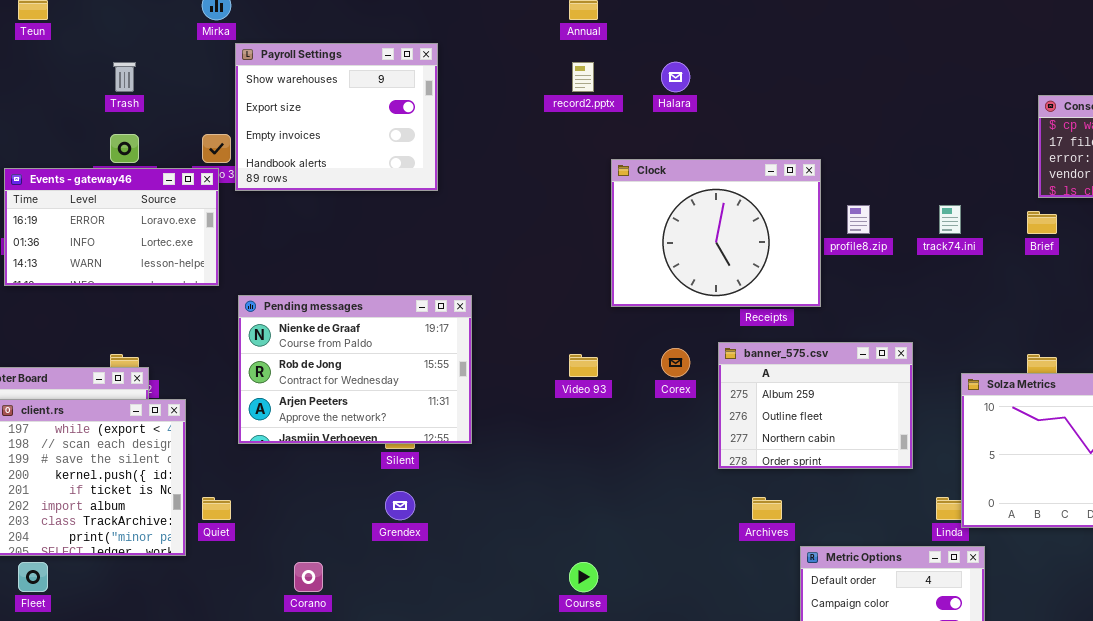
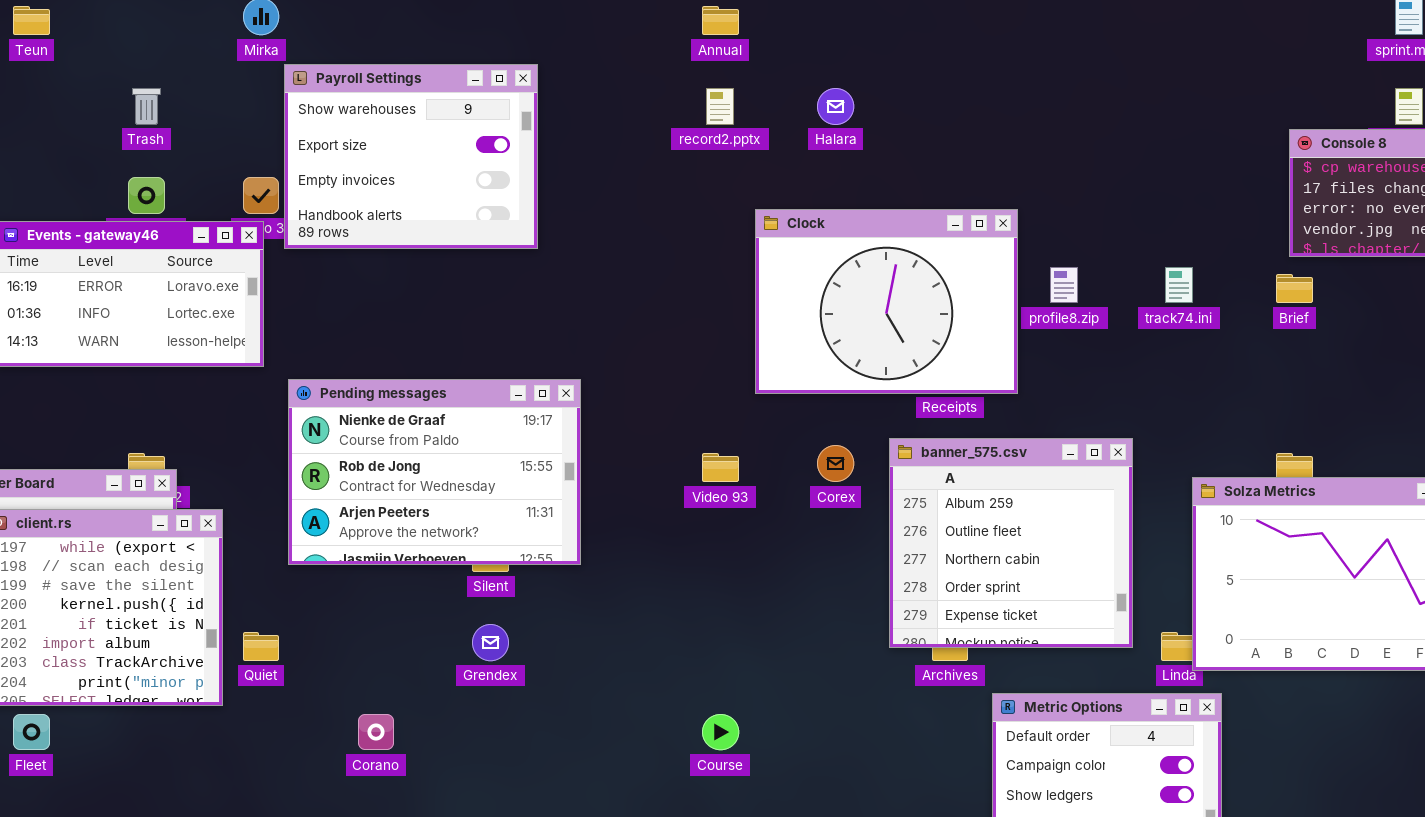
banner_575.csv: [718,342,913,469] -> [889,438,1133,648], resized

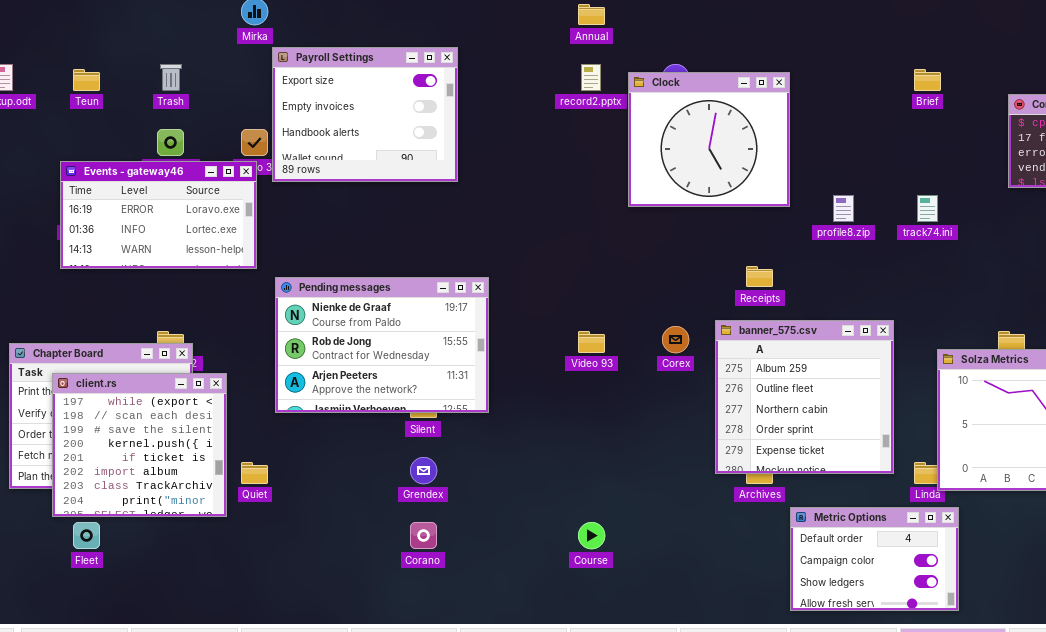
Teun: [13,6,50,35] -> [73,69,100,91], moved
Payroll Settings: [284,64,538,249] -> [272,47,458,182], scrolled down 1 row
Clock: [755,209,1018,394] -> [628,72,790,207], moved, resized
Brief: [1276,274,1313,303] -> [914,69,941,91], moved
Corano: [358,714,394,750] -> [410,522,437,549], moved

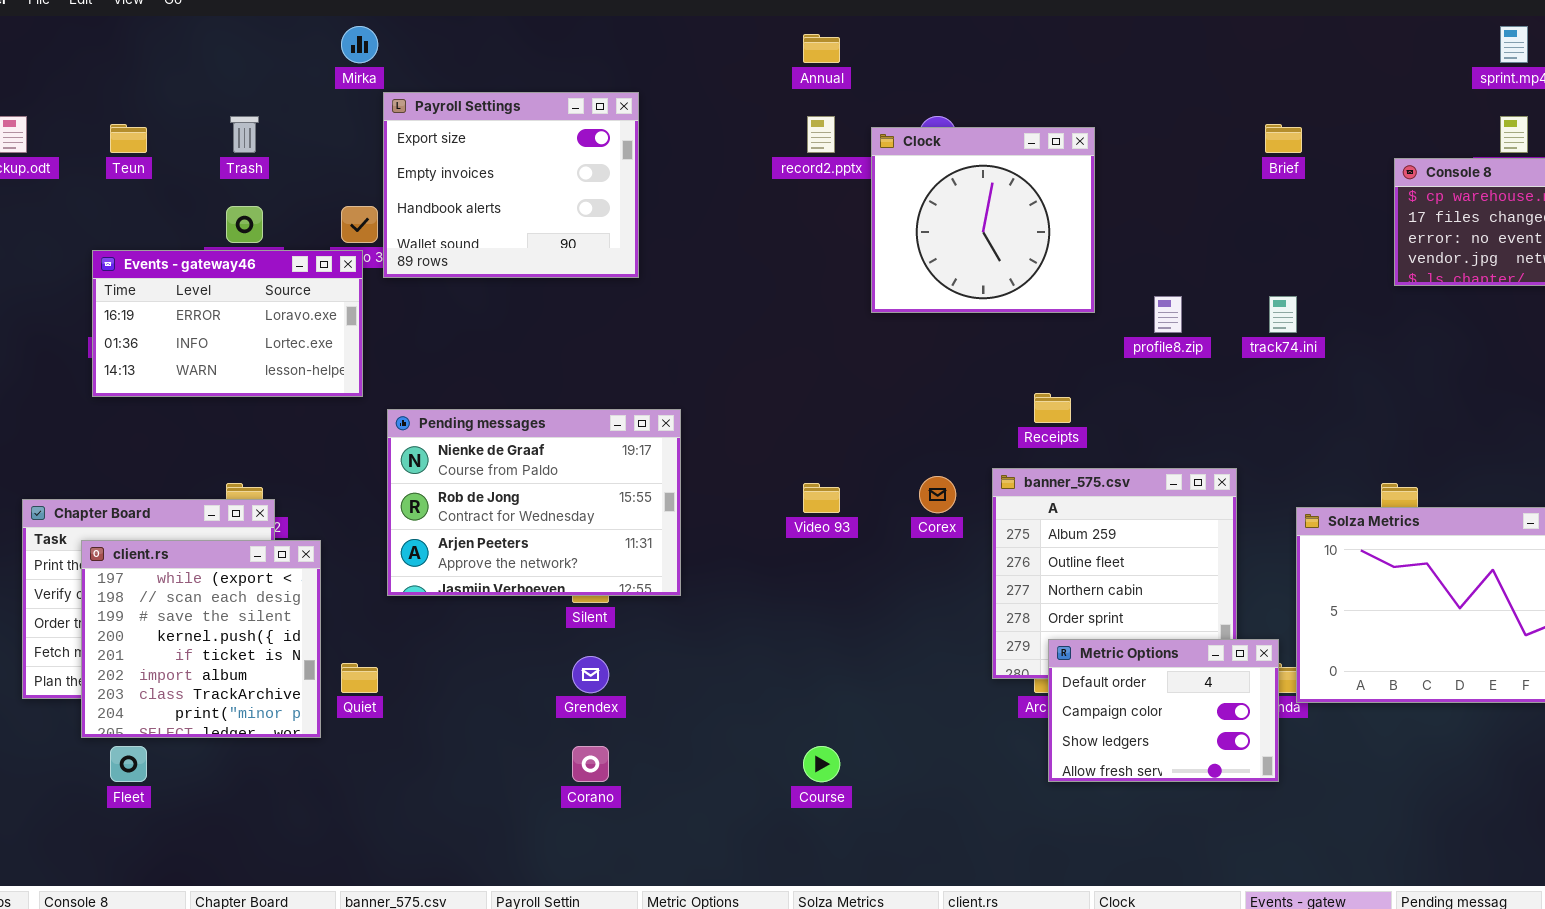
Metric Options: [790,507,959,611] -> [1048,639,1279,782], moved

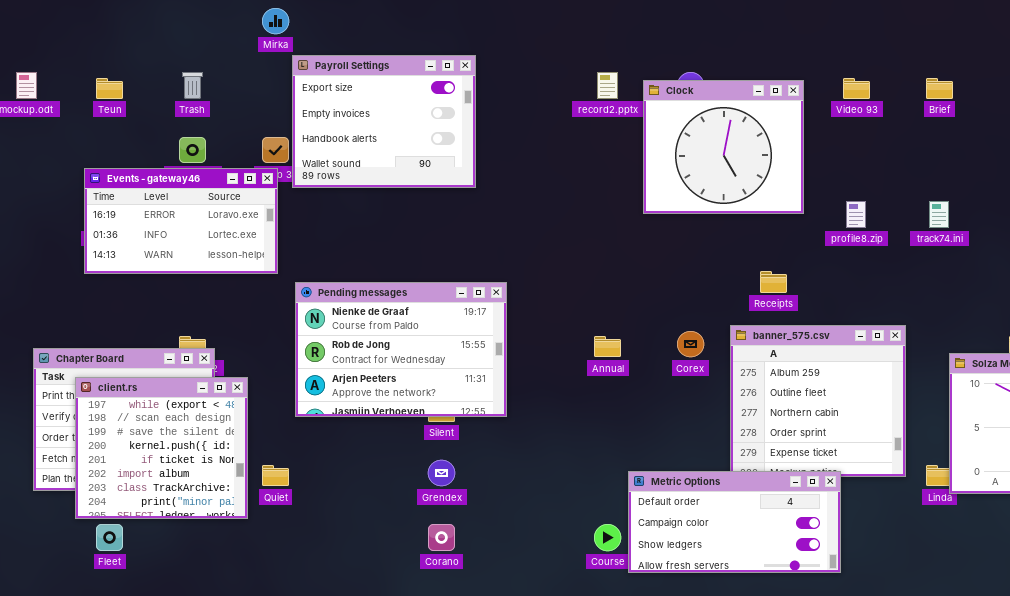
Annual: [803,34,840,63] -> [594,336,621,357], moved
Video 93: [803,483,840,513] -> [843,78,870,99], moved
Metric Options: [1048,639,1279,782] -> [628,471,841,573], moved, resized

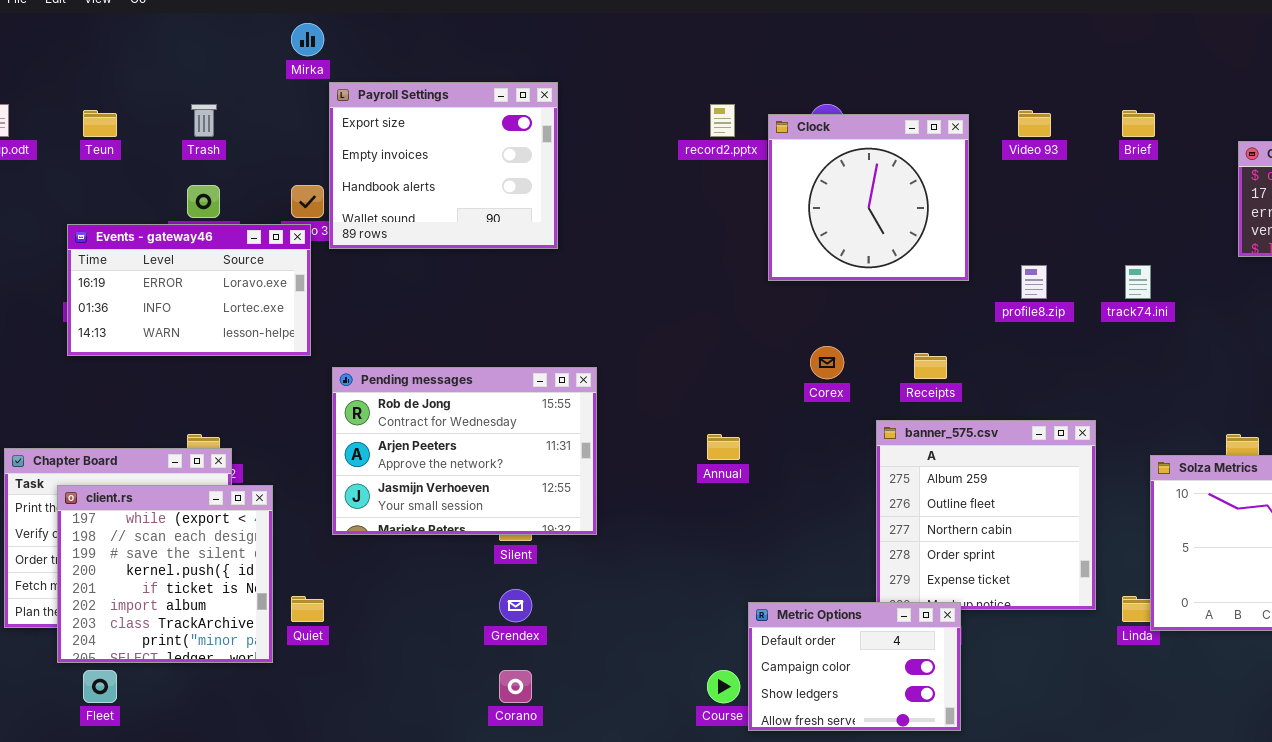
Pending messages: [295,282,507,417] -> [332,367,597,535], scrolled down 1 row
Corex: [677,331,704,357] -> [810,346,844,379], moved
Metric Options: [628,471,841,573] -> [748,602,961,731], resized

